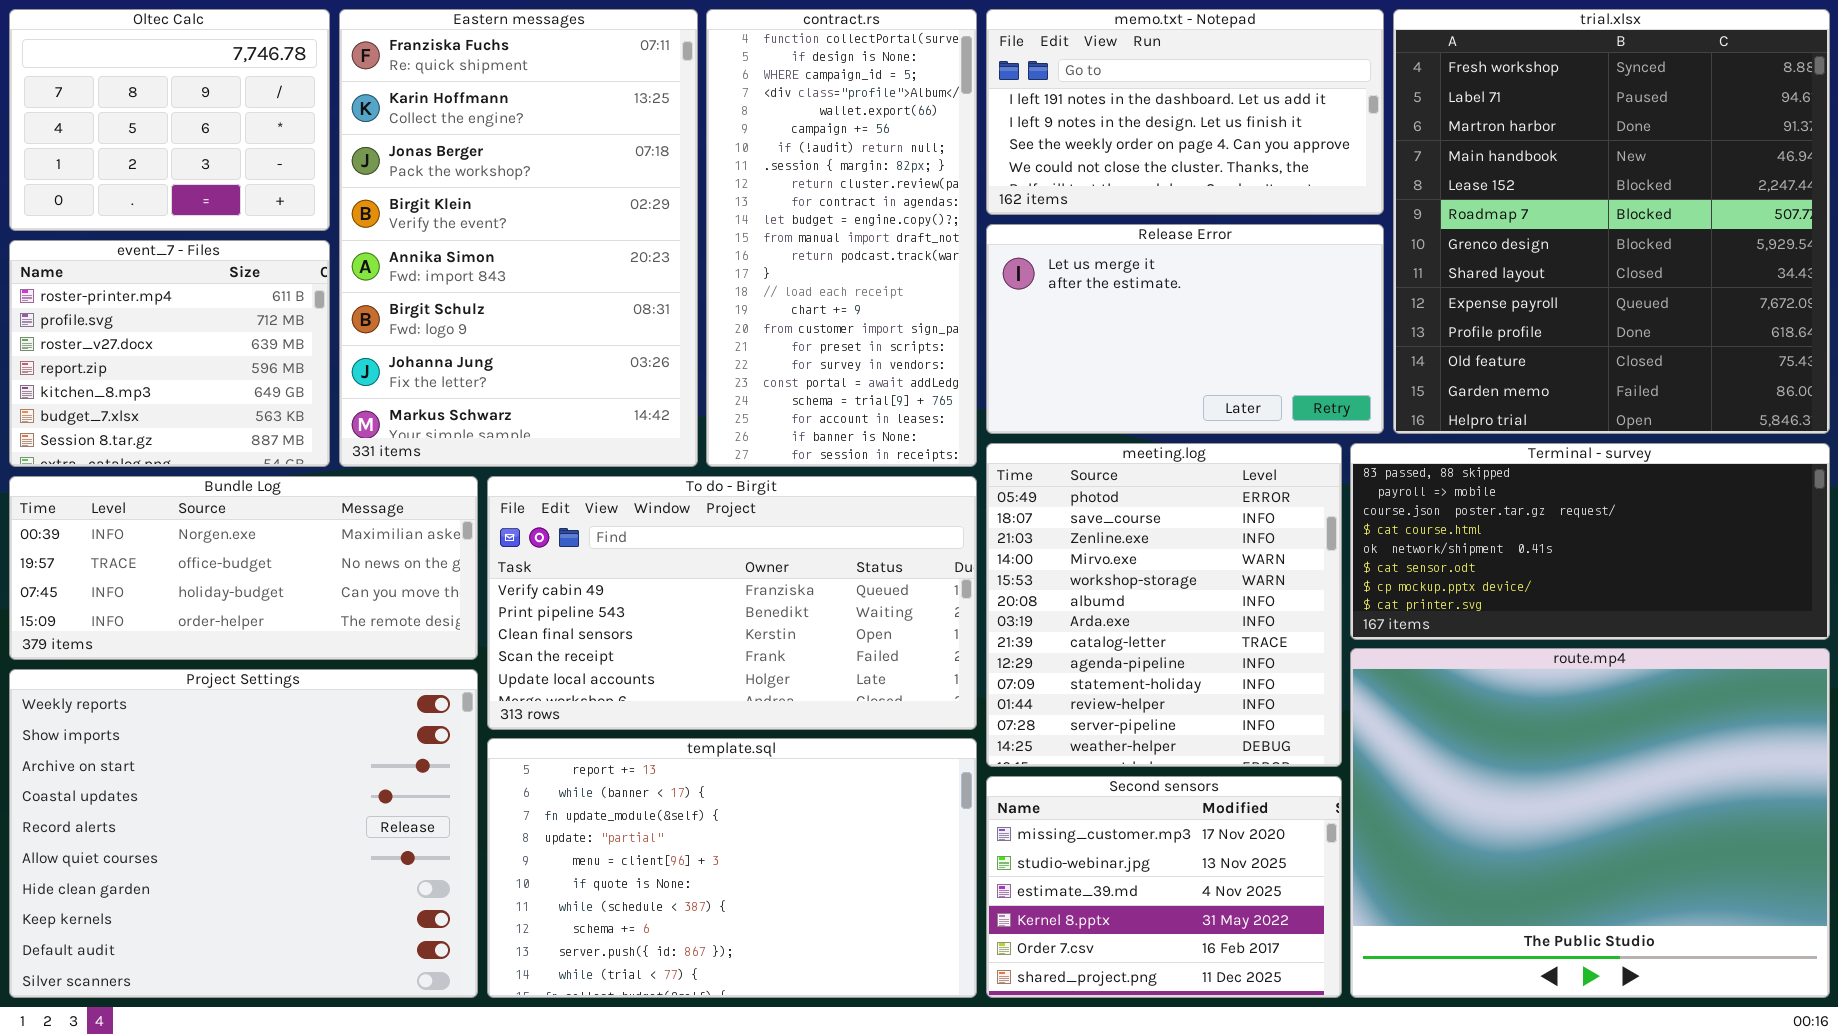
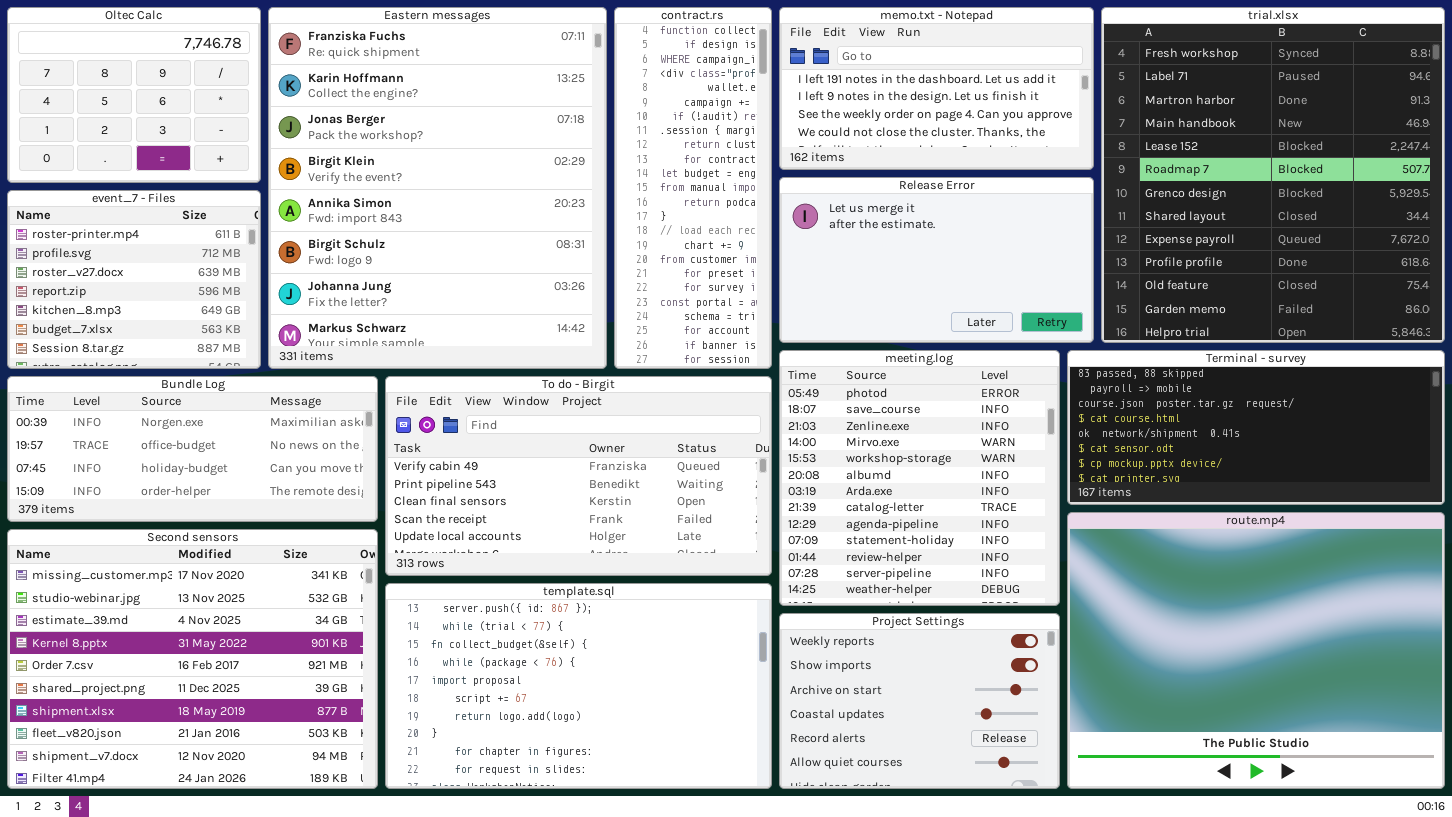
Eastern messages: [339,9,698,467] -> [268,7,607,369], resized
contract.rs: [706,9,977,467] -> [614,7,772,369], resized
Project Settings: [9,669,478,998] -> [779,613,1060,789], moved, resized
template.sql: [487,738,977,998] -> [385,583,772,789], scrolled down 8 rows
Second sensors: [986,776,1342,998] -> [7,529,378,789], moved, resized

